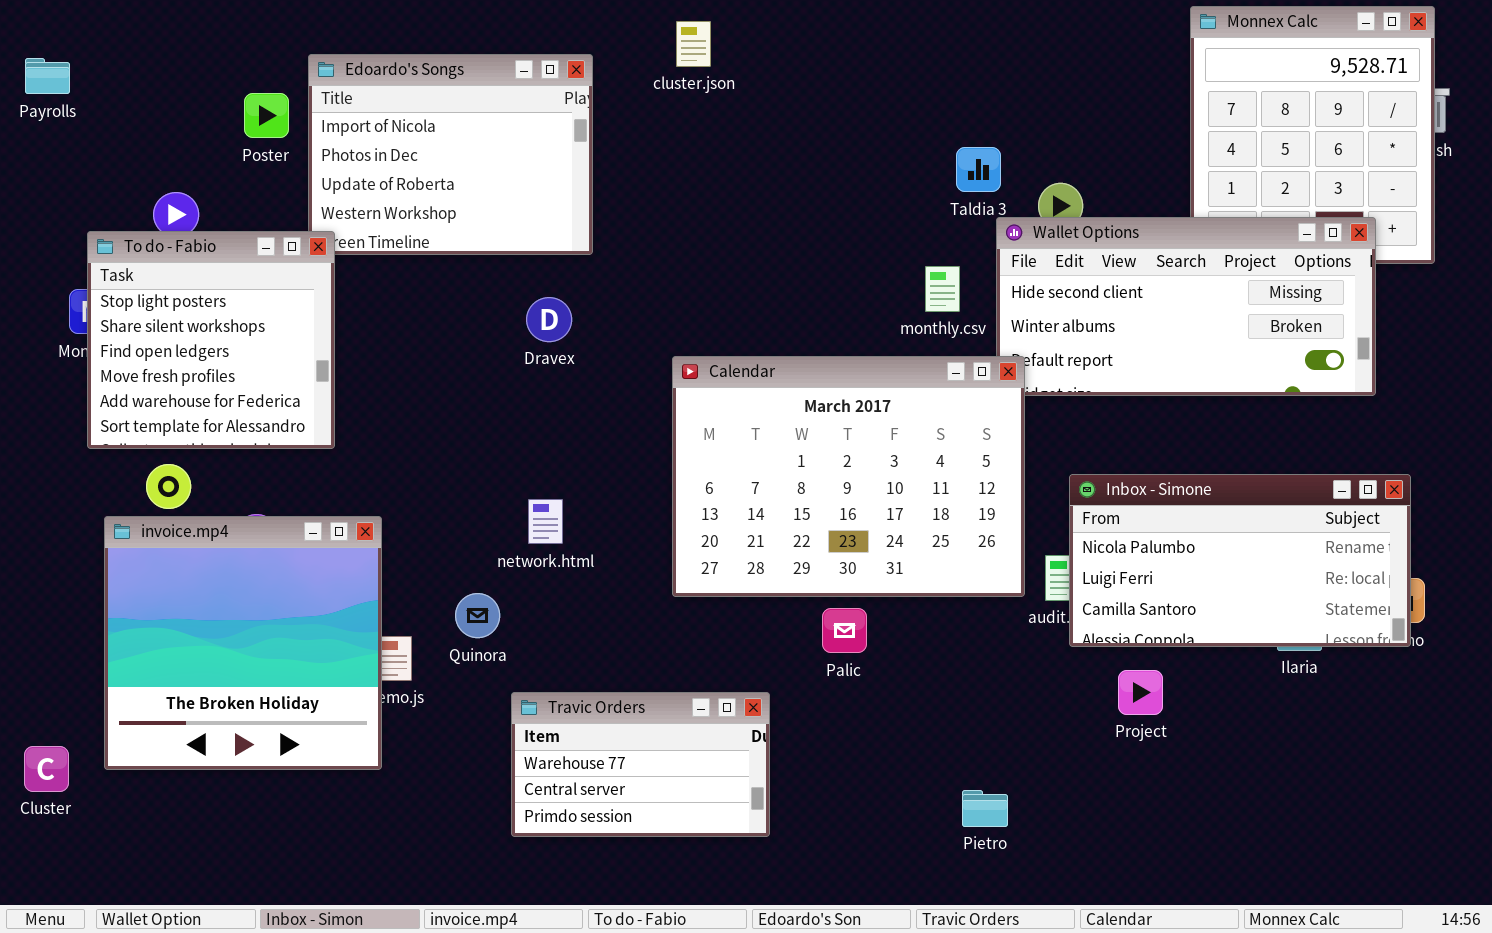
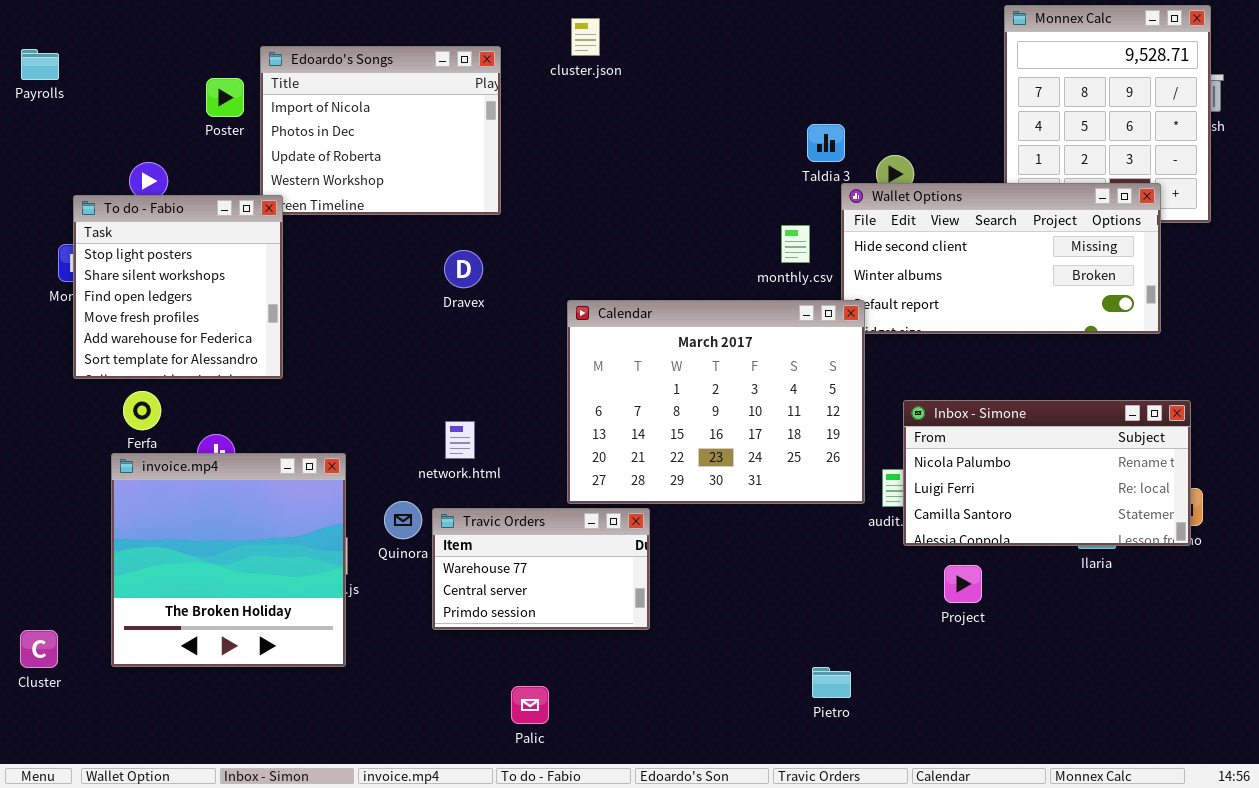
invoice.mp4: [104,516,382,770] -> [111,453,346,667], moved
Palic: [822,608,867,653] -> [511,686,549,724], moved
Travic Orders: [511,692,770,837] -> [432,508,650,630], moved

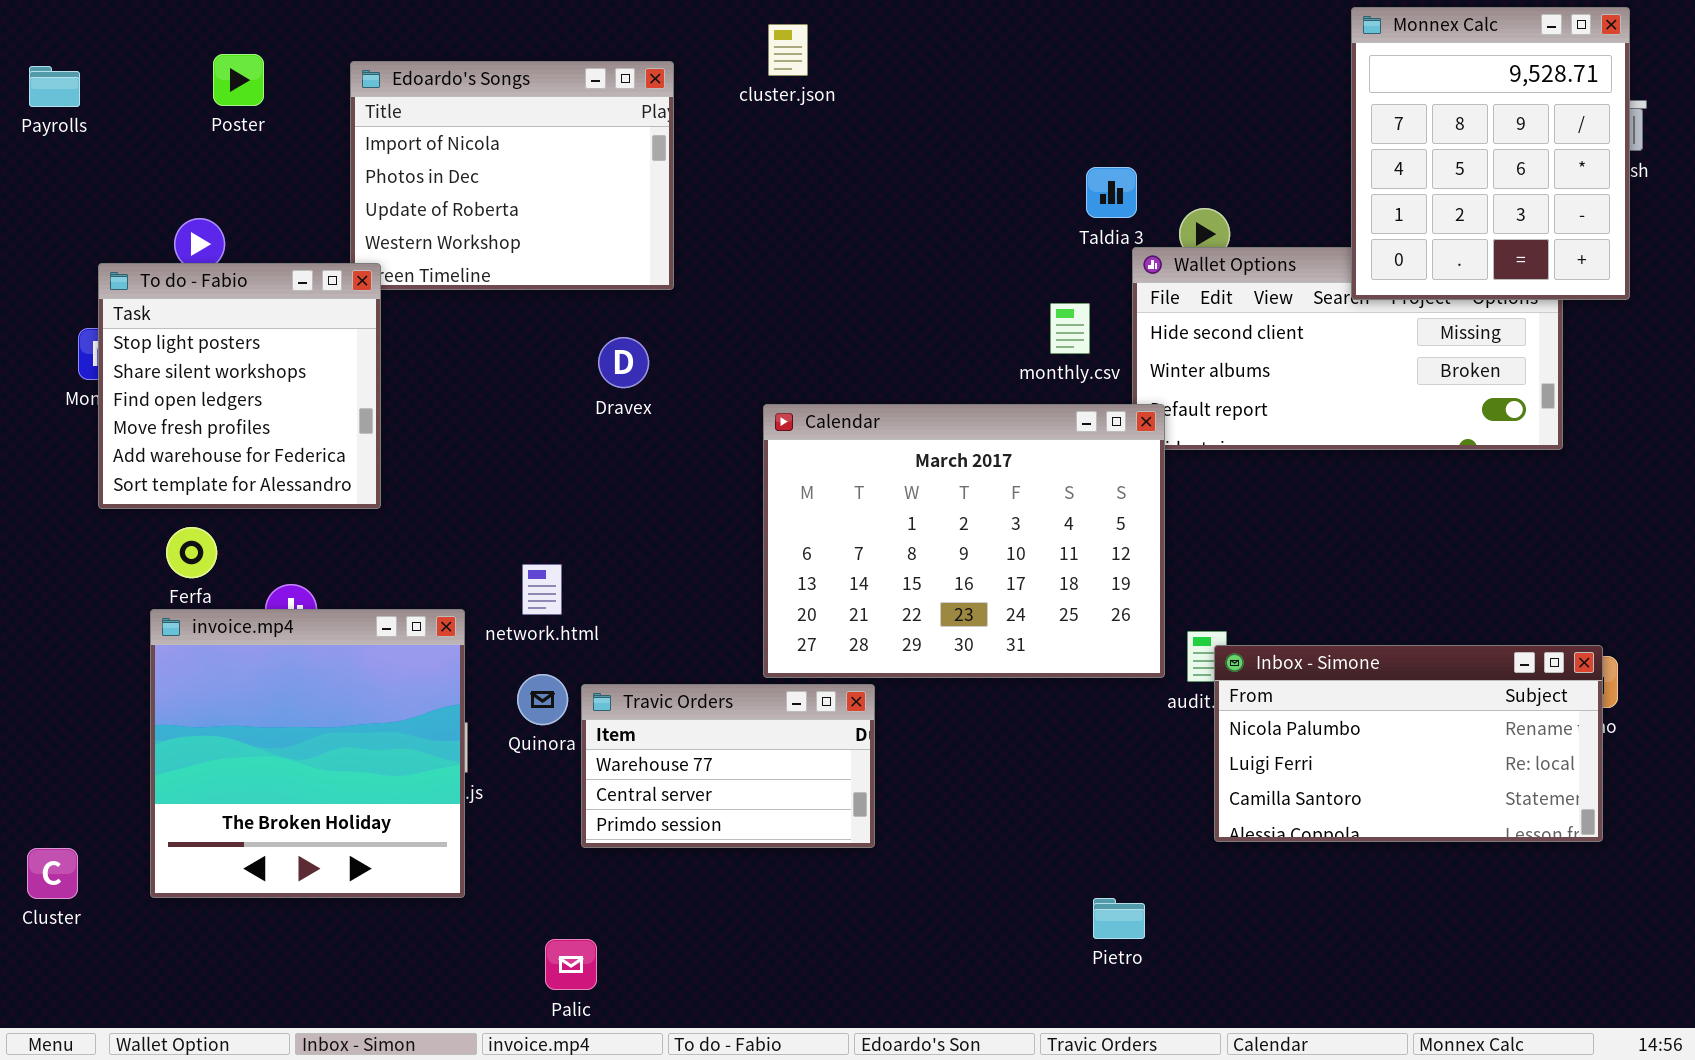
Monnex Calc: [1004,5,1211,223] -> [1351,7,1630,300], raised
Poster: [206,78,244,117] -> [213,54,264,106], moved
Inbox - Simone: [903,400,1191,546] -> [1214,645,1603,842], moved
network.html: [445,421,475,459] -> [522,564,562,615], moved
Palic: [511,686,549,724] -> [545,939,597,990], moved

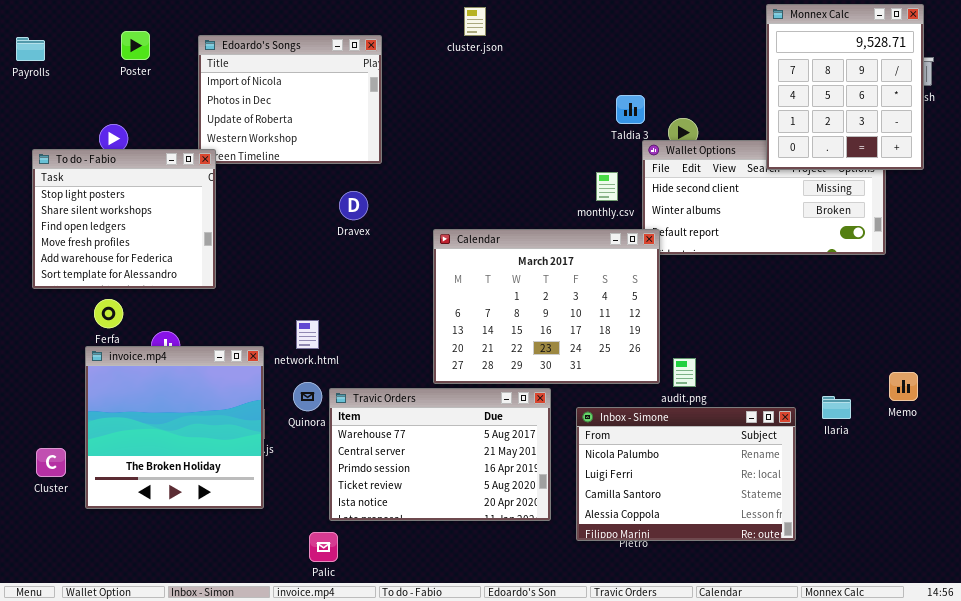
cluster.json: [768,24,808,76] -> [464,7,486,36], moved
To do - Fabio: [98,263,381,509] -> [32,149,216,289], resized
Inbox - Simone: [1214,645,1603,842] -> [576,407,796,541], moved, resized
Travic Orders: [581,684,875,848] -> [329,388,551,521], resized
Cluster: [27,848,78,899] -> [36,448,66,477], moved

